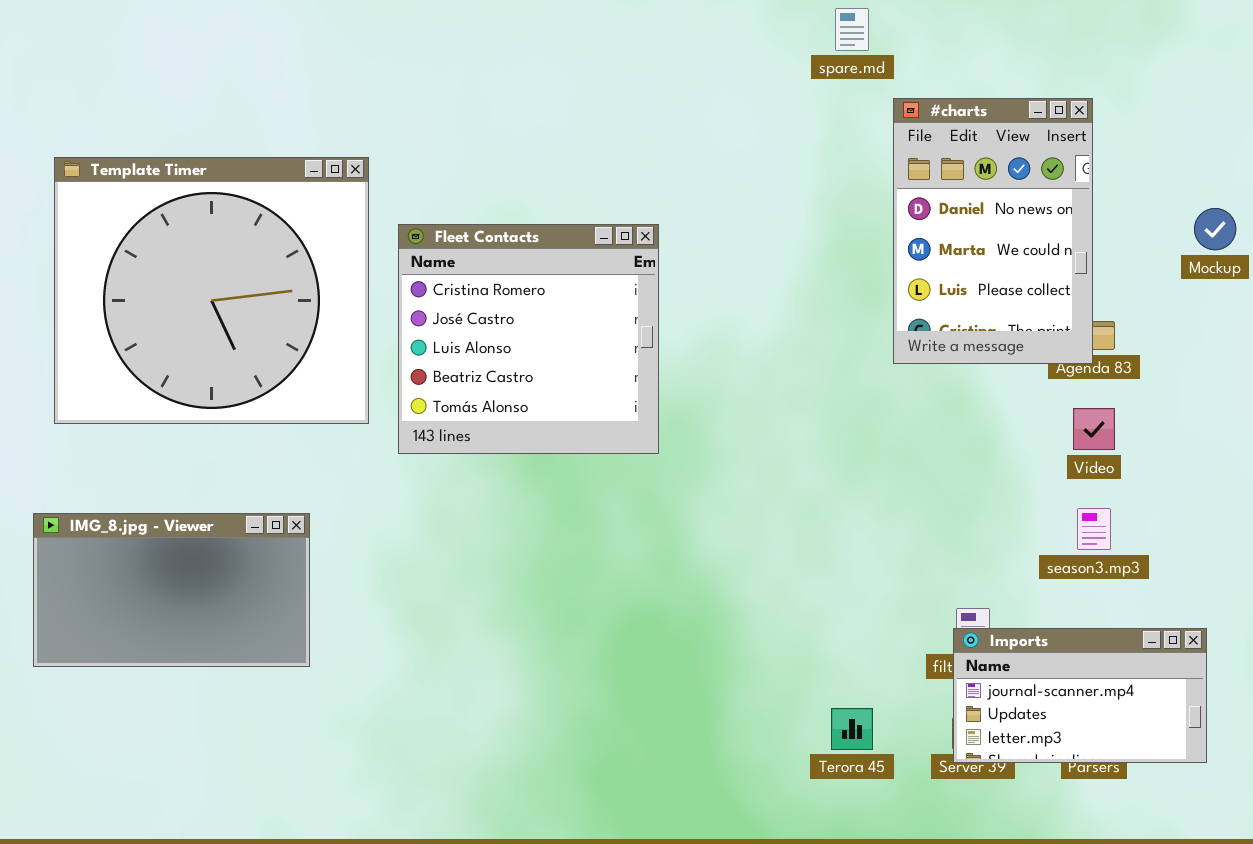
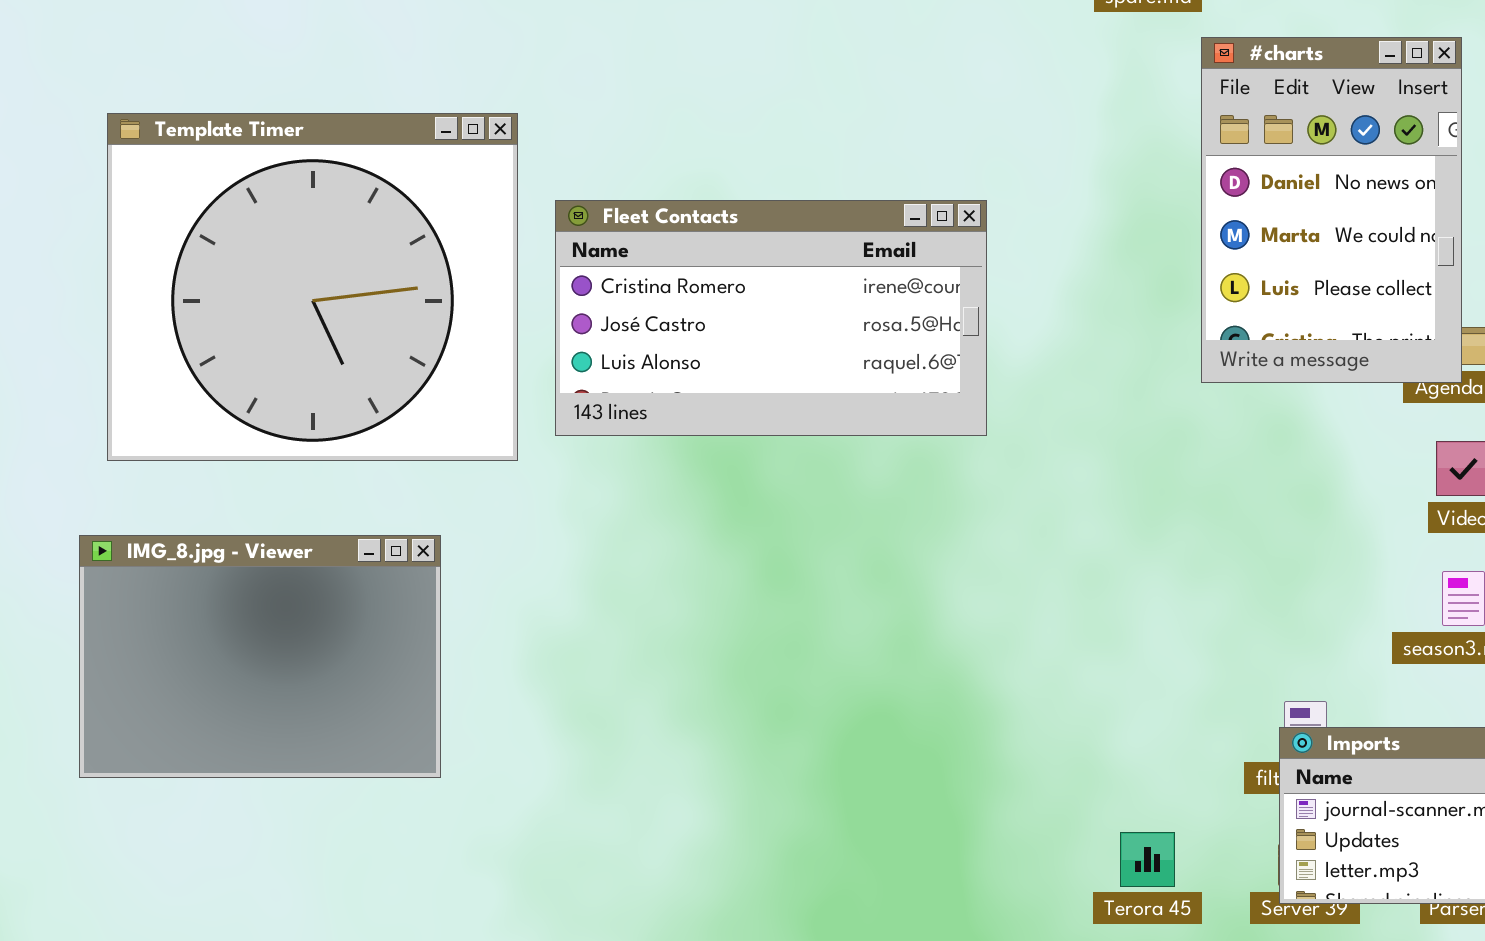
Fleet Contacts: [398,224,659,454] -> [555,200,987,436], resized
IMG_8.jpg - Viewer: [33,513,310,667] -> [79,535,441,778], resized

